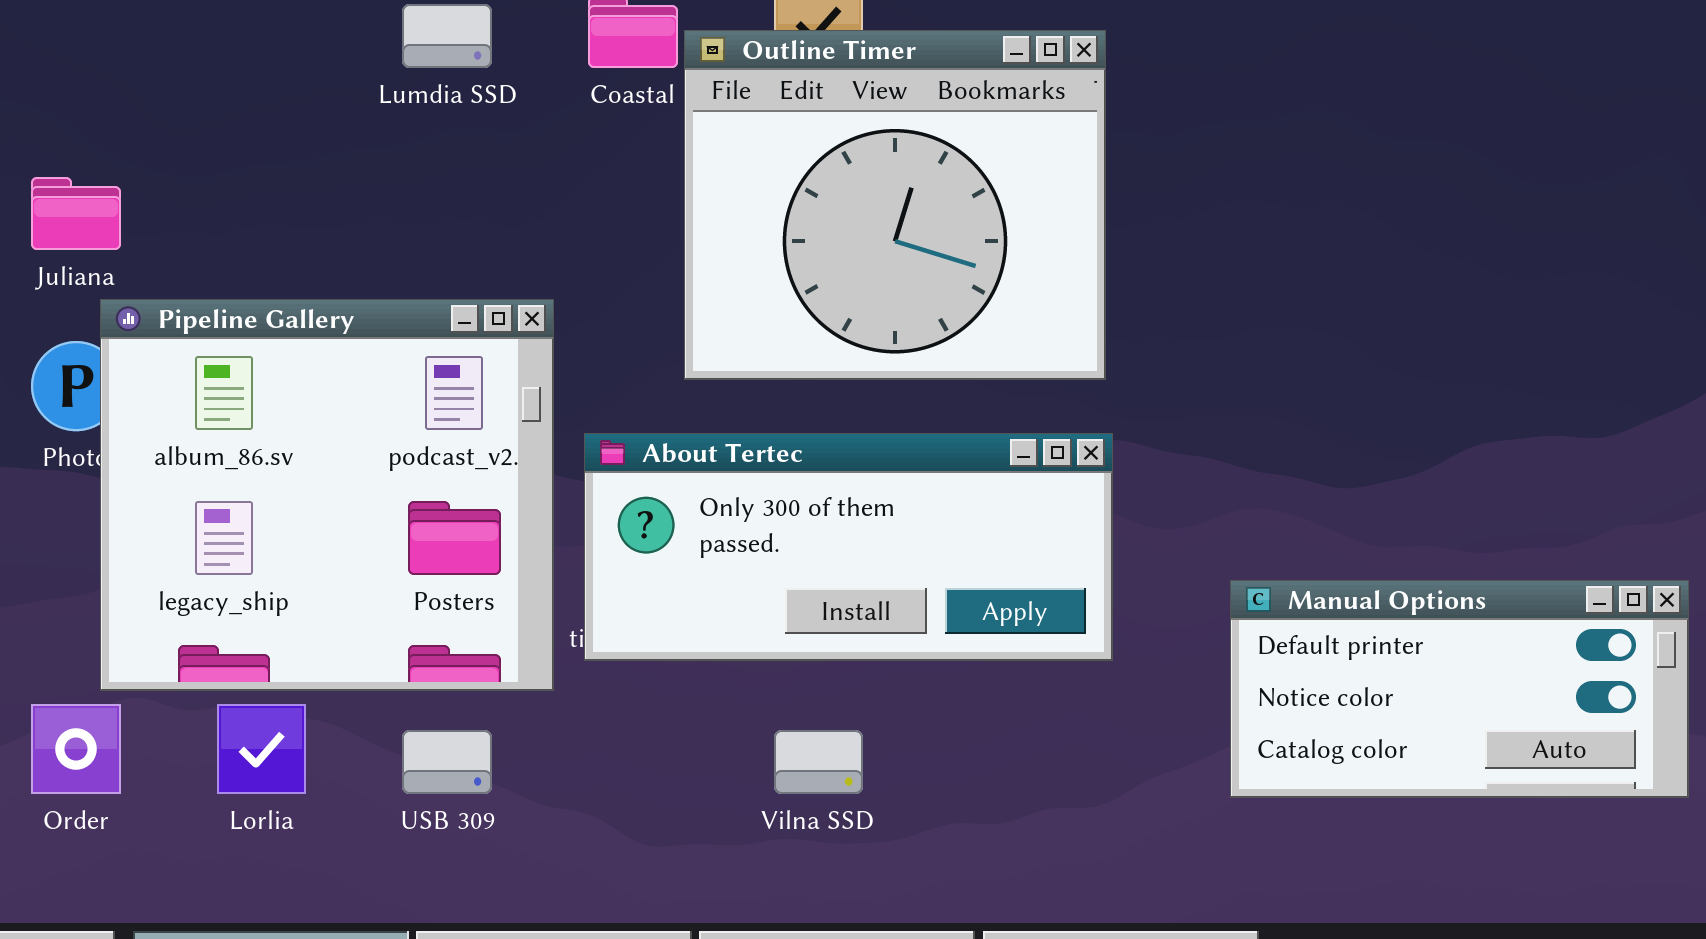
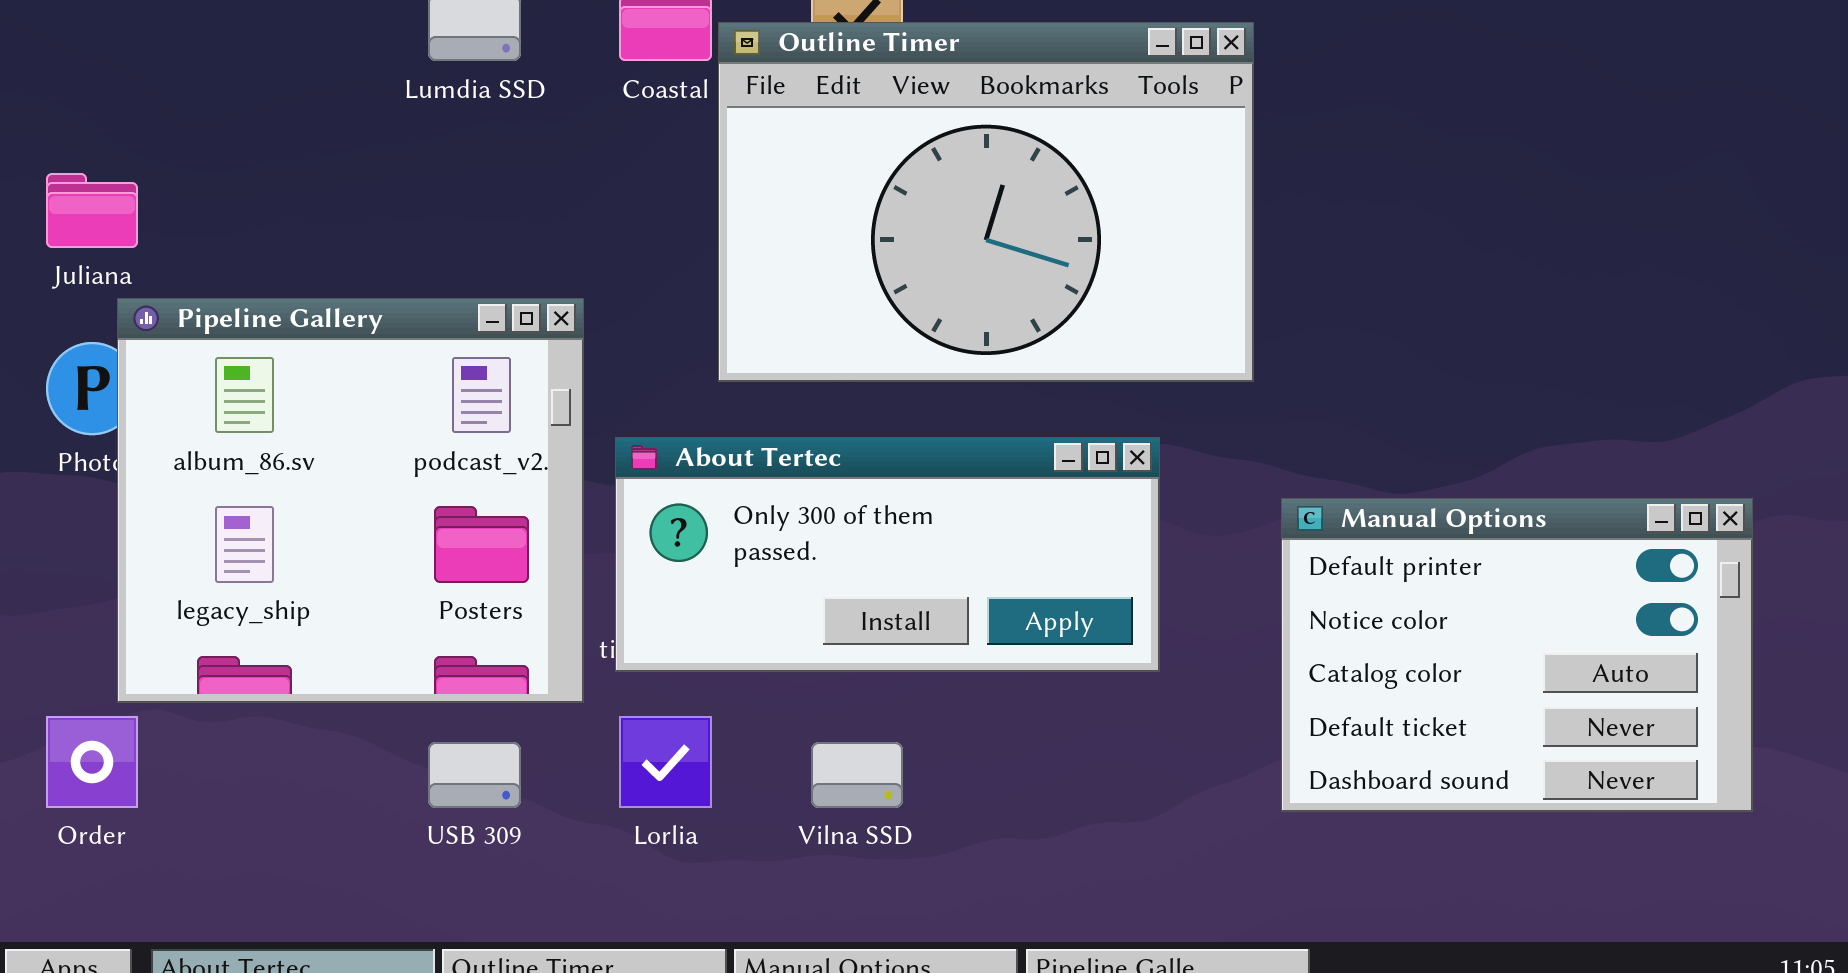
Outline Timer: [684,30,1106,380] -> [718,22,1254,382], resized
Manual Options: [1230,580,1689,798] -> [1281,498,1753,812], resized
Lorlia: [217,704,306,794] -> [619,716,712,808], moved

